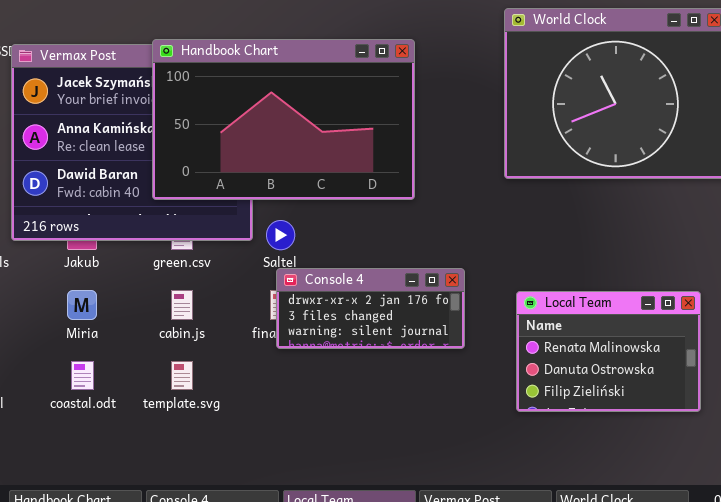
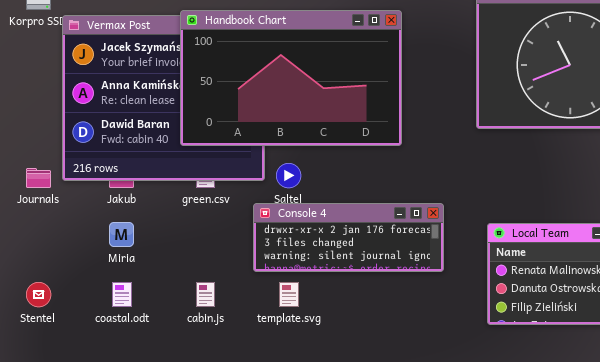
Console 4: [276,268,465,349] -> [253,203,444,272], resized
cabin.js: [171,290,193,320] -> [196,282,215,307], moved
template.svg: [171,361,193,390] -> [279,282,299,307], moved

